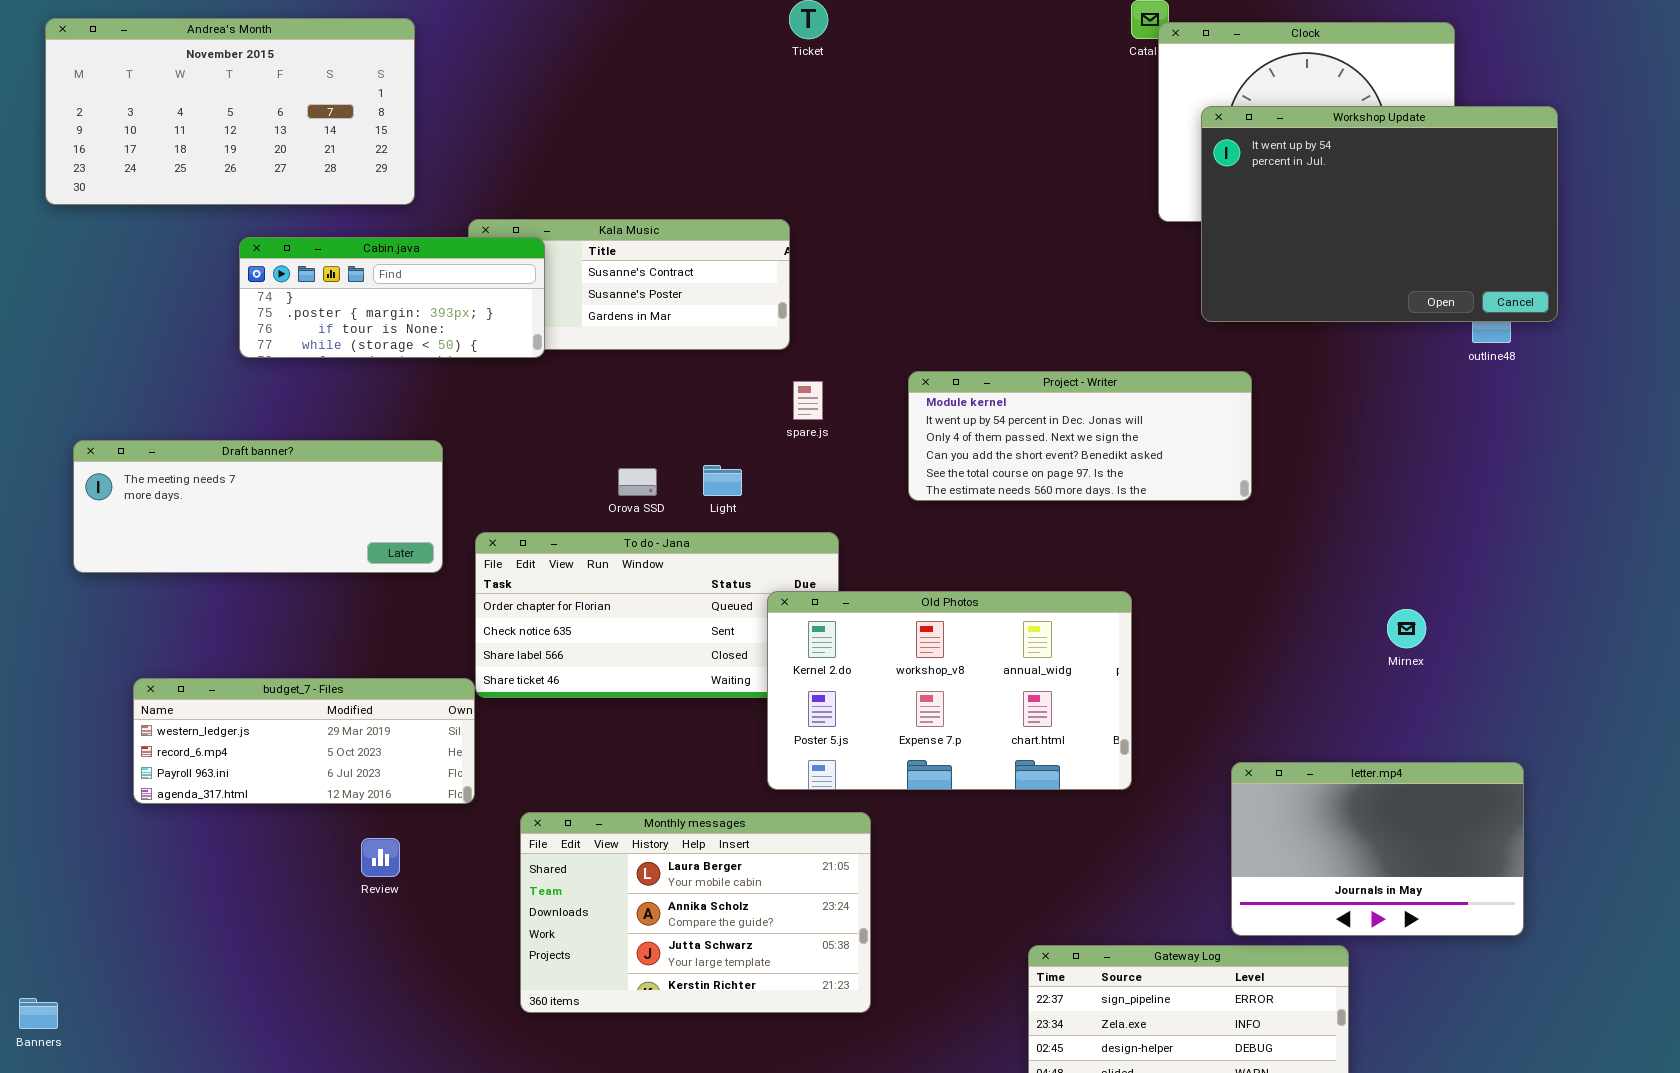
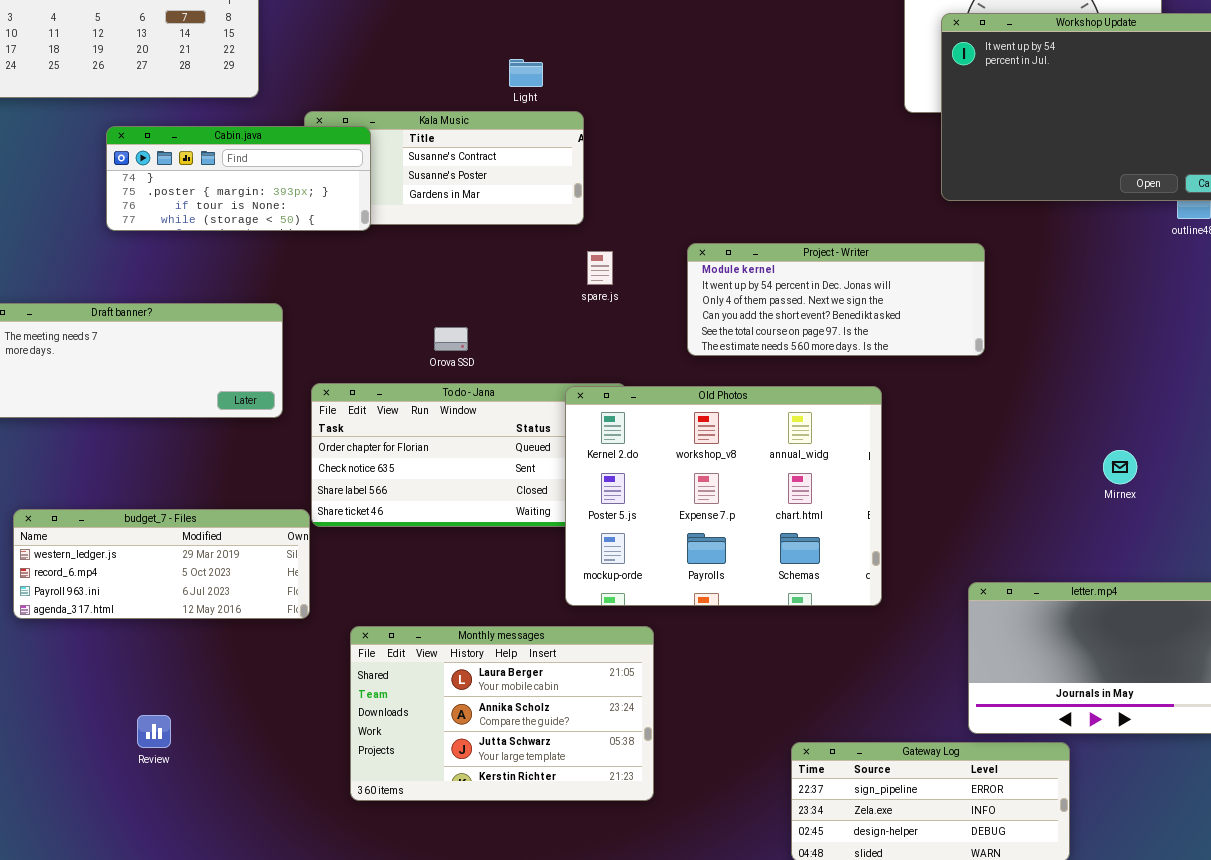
Light: [703,465,742,496] -> [509,59,543,87], moved
Old Photos: [767,591,1132,790] -> [565,386,882,606], resized
Review: [361,838,400,877] -> [137,715,171,748], moved

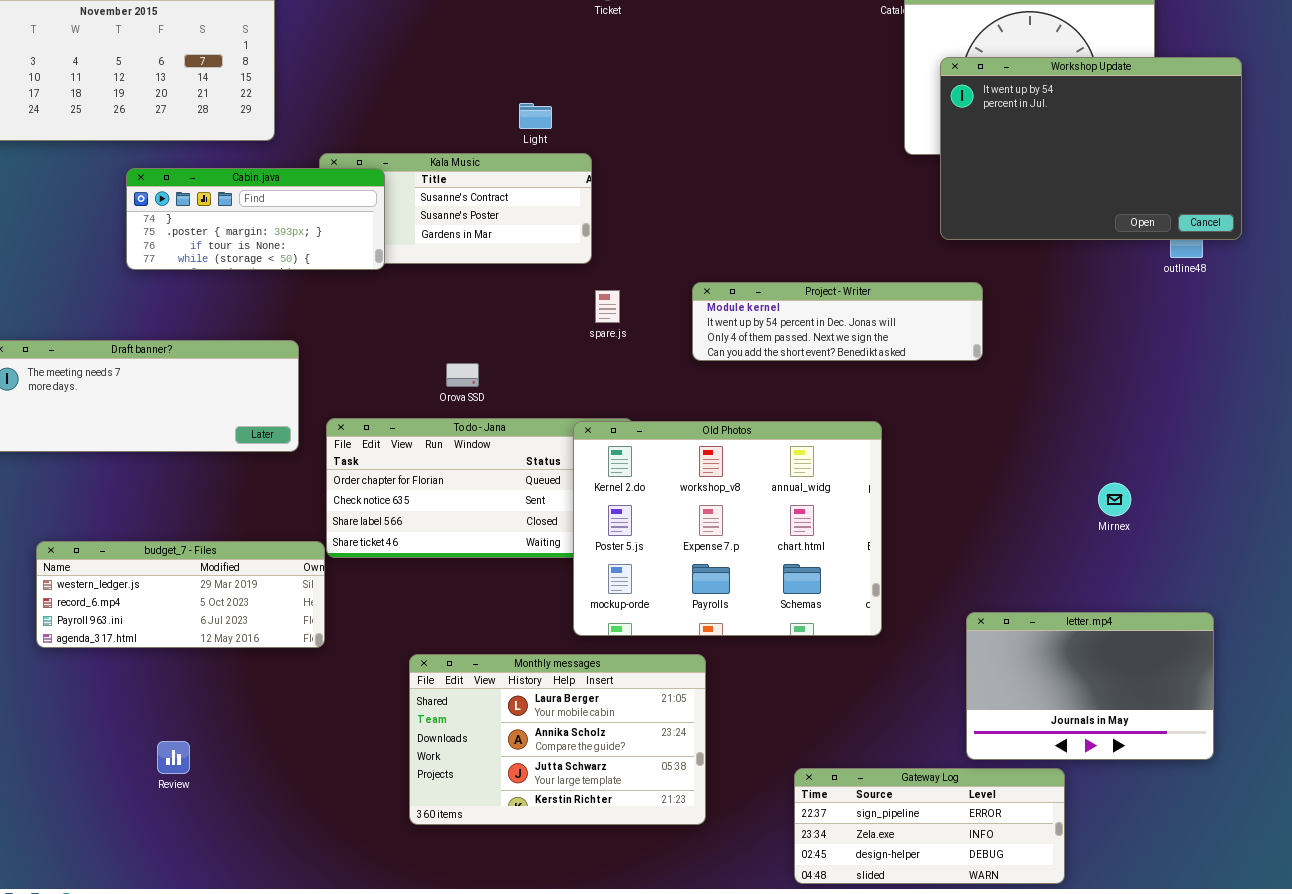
Project - Writer: [687,243,985,356] -> [692,282,983,361], resized
Monthly messages: [350,626,654,801] -> [409,654,706,825], moved

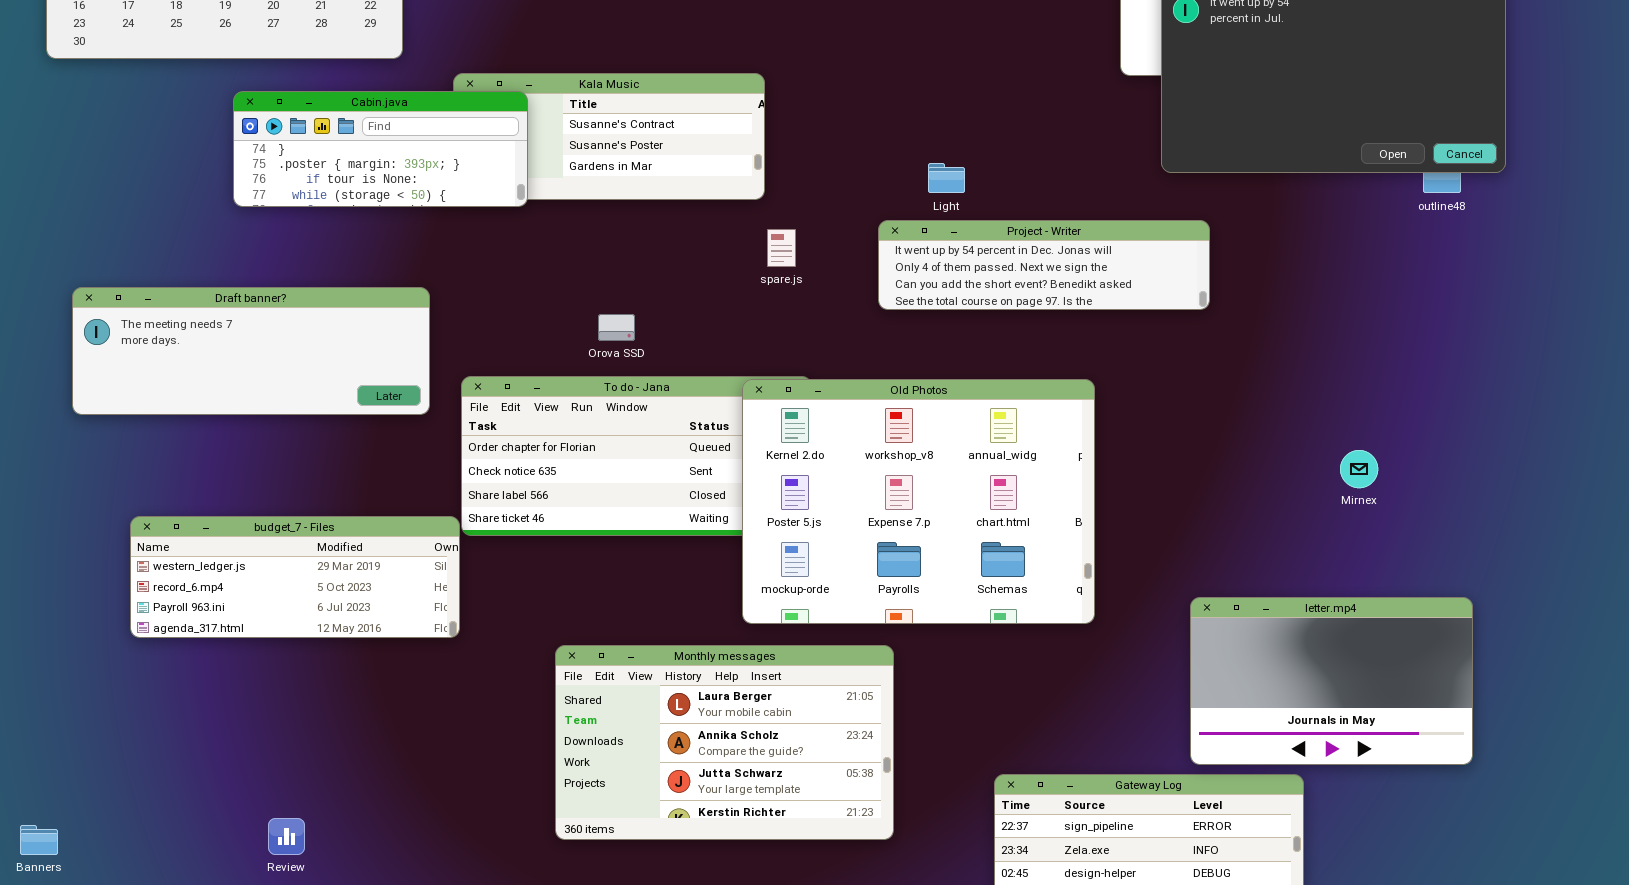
Light: [519,103,552,129] -> [928,163,965,193], moved
Project - Writer: [692,282,983,361] -> [878,220,1210,310], scrolled down 1 row
Review: [157,741,190,774] -> [268,818,305,855], moved

